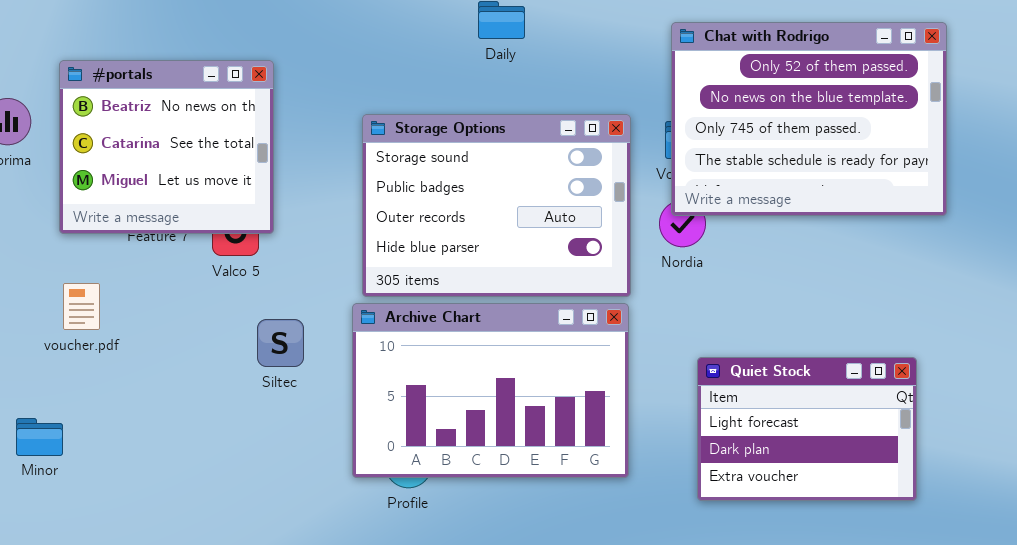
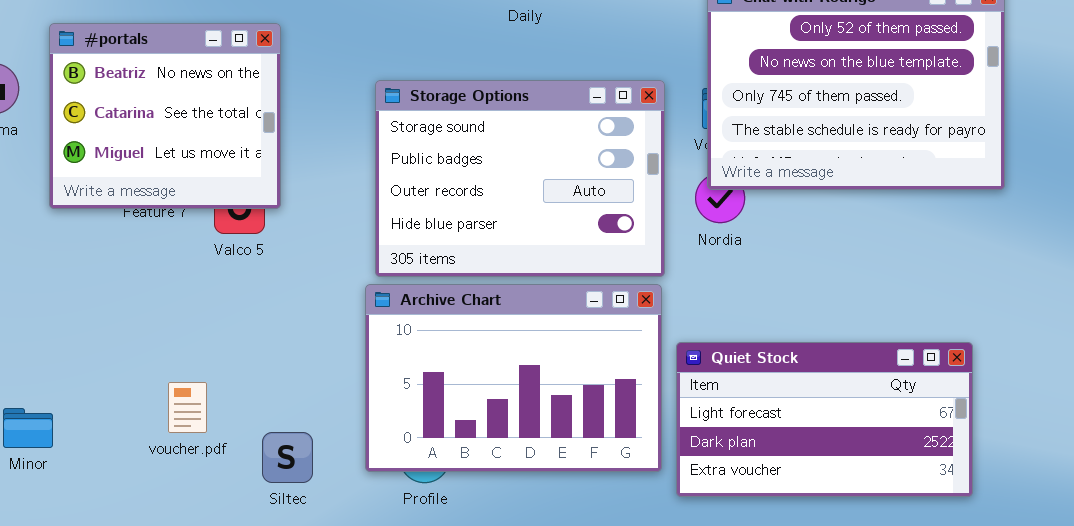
voucher.pdf: [63,283,100,330] -> [168,382,207,433], moved
Siltec: [257,319,304,367] -> [262,432,313,483], moved
Quiet Stock: [697,357,917,501] -> [676,342,973,497], resized

